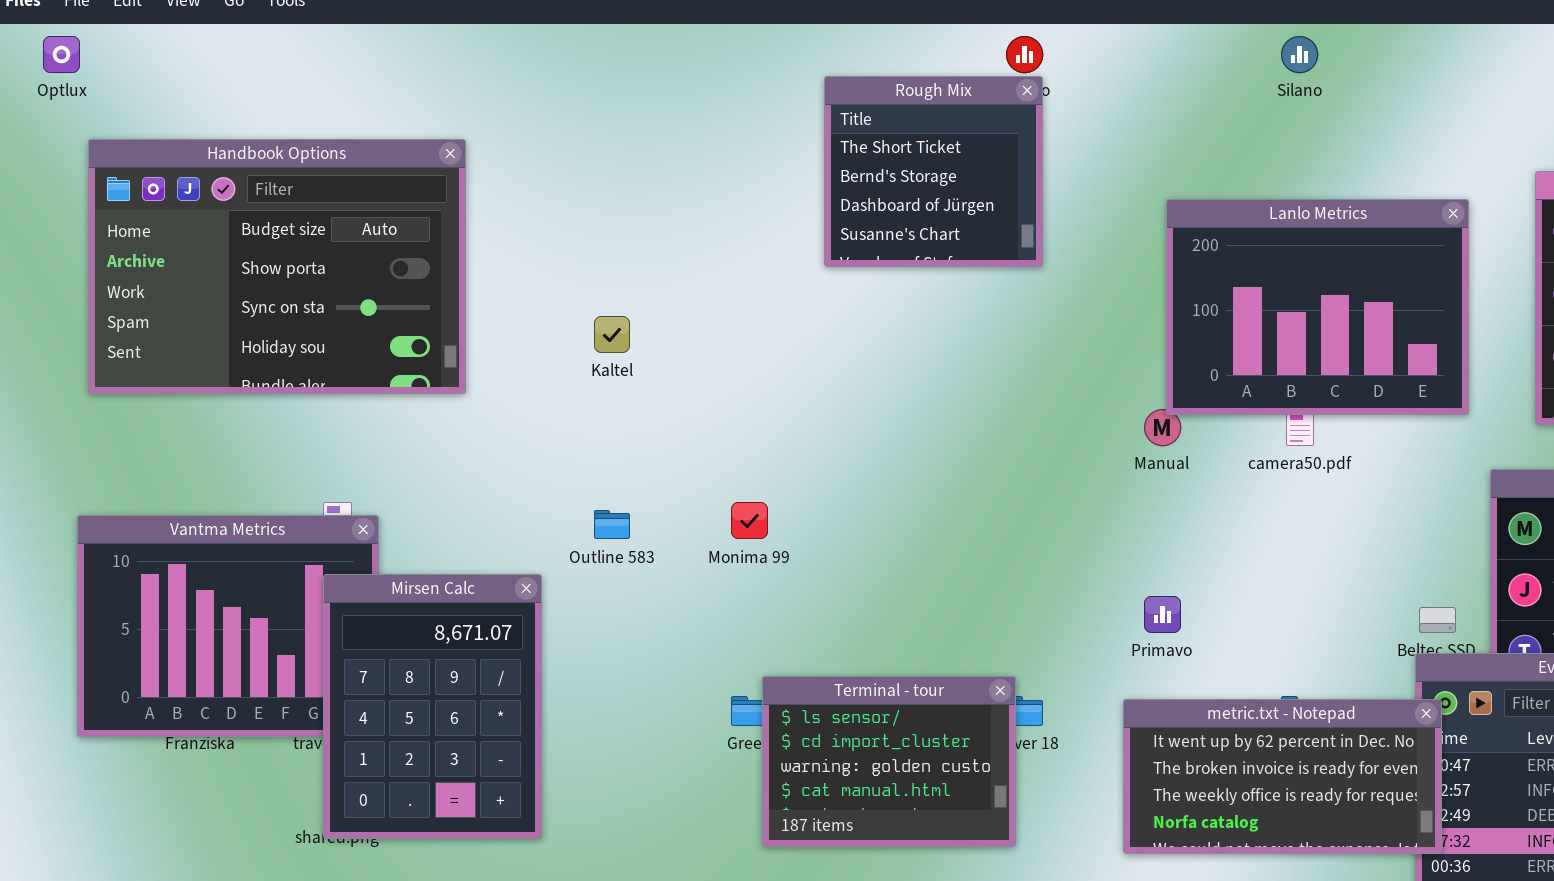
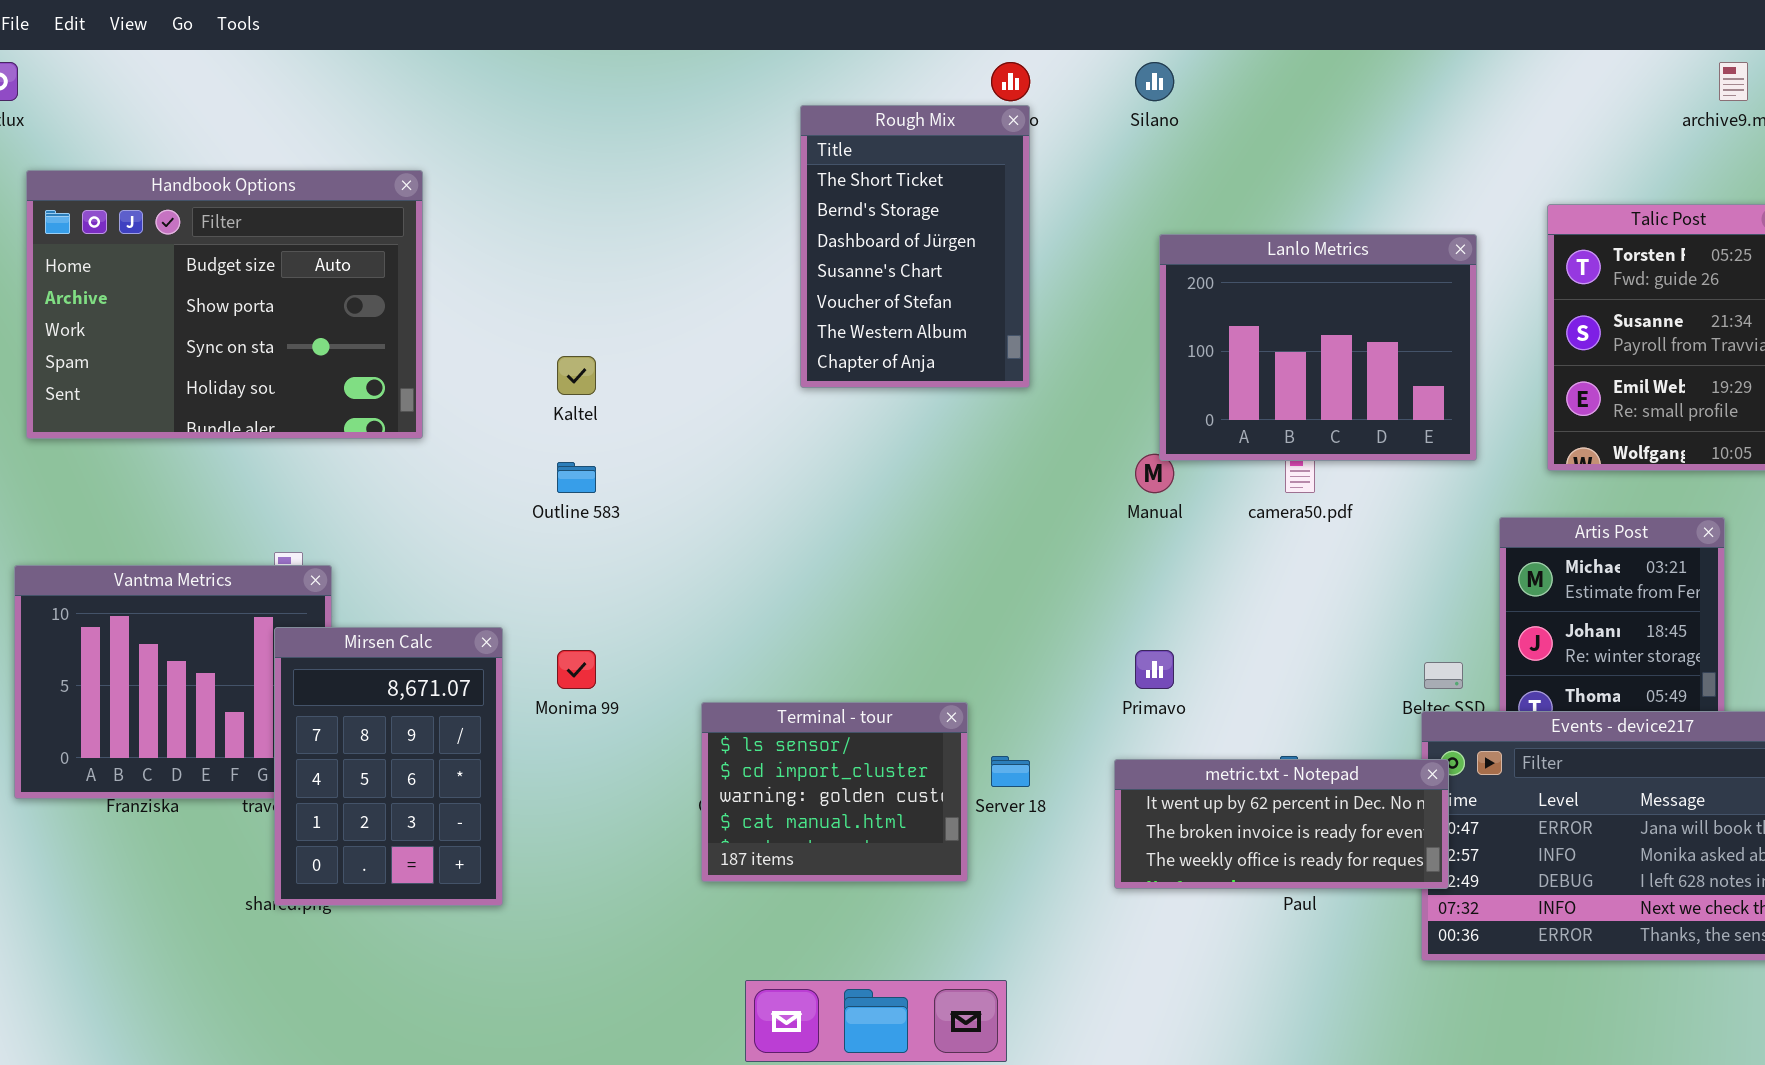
Silano: [1281,36,1318,73] -> [1135,62,1174,101], moved
Rough Mix: [824,76,1043,267] -> [800,105,1030,388], resized
Monima 99: [731,502,768,539] -> [557,650,596,689], moved
Outline 583: [594,510,630,539] -> [557,462,596,493], moved
Terminal - tour: [762,676,1016,847] -> [701,702,968,882], moved
metric.txt - Notepad: [1123,699,1442,854] -> [1114,759,1449,889], resized

